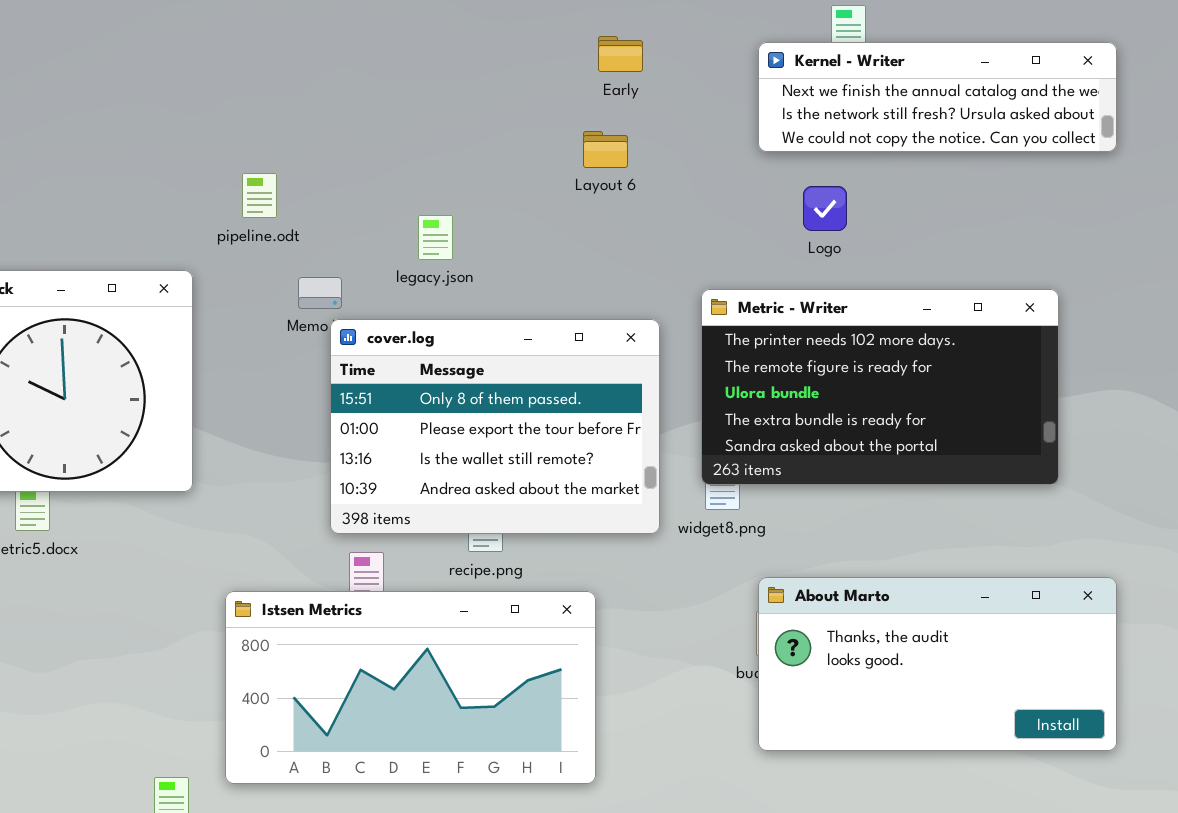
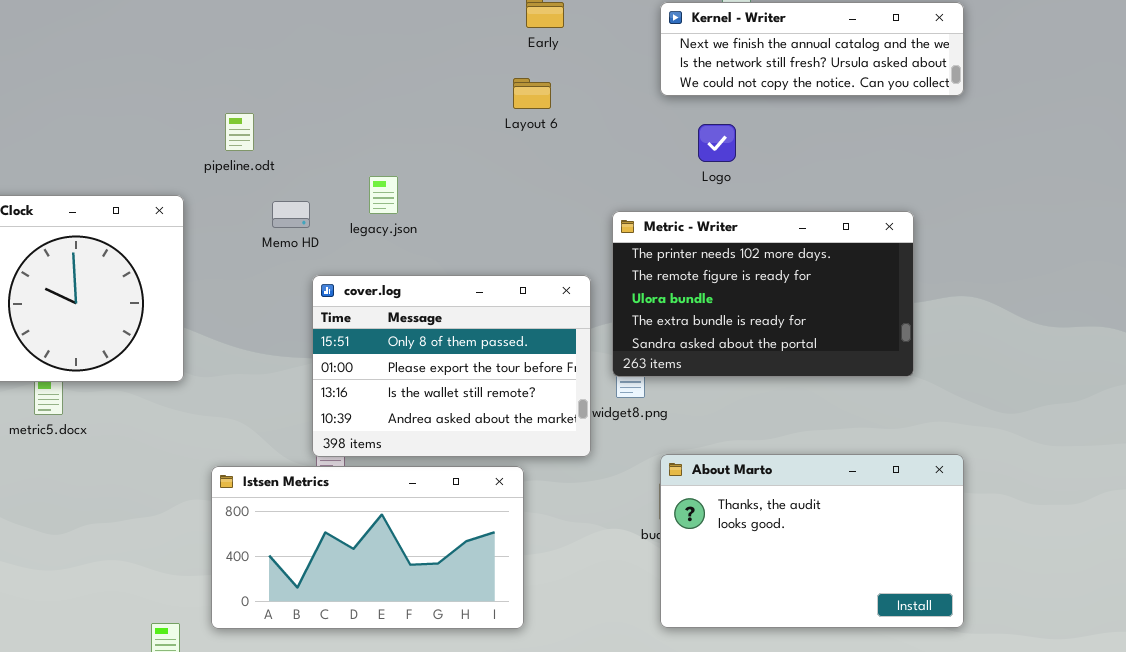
legacy.json: [418,215,453,260] -> [369,176,398,214], moved
cover.log: [330,319,660,534] -> [312,275,591,457], moved
About Marto: [758,577,1117,751] -> [660,454,964,628], resized

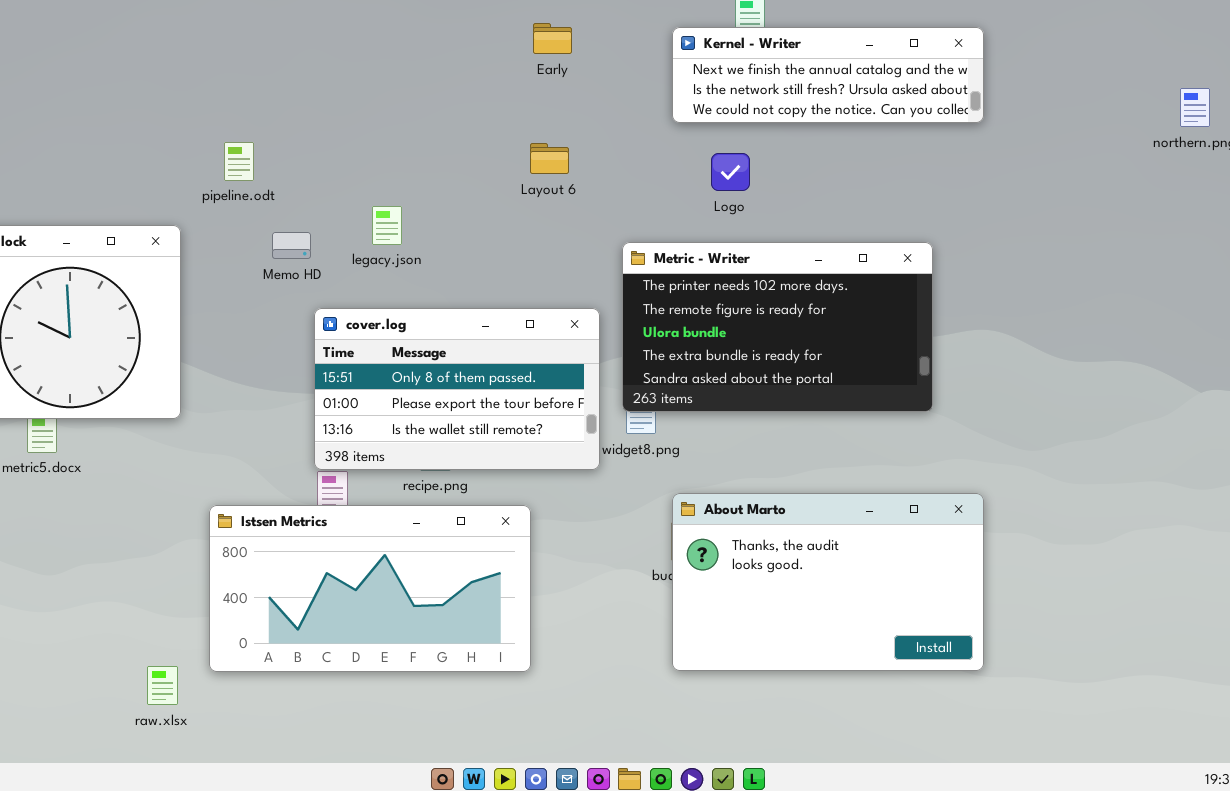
Layout 6: [513,78,551,109] -> [530,143,569,174], moved
cover.log: [312,275,591,457] -> [314,308,600,470], resized

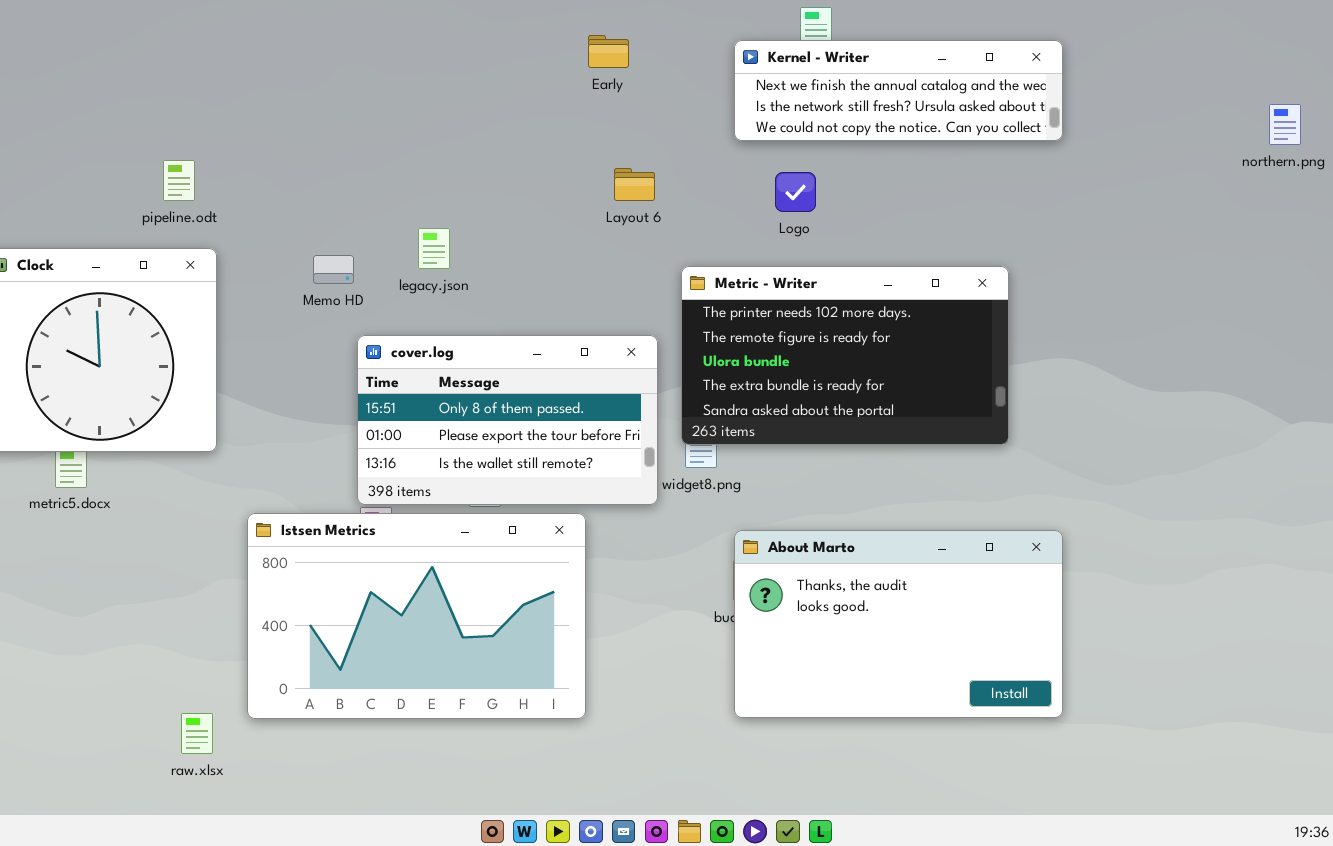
pipeline.odt: [224,142,254,181] -> [163,160,195,201], moved
Layout 6: [530,143,569,174] -> [614,168,655,201], moved
Istsen Metrics: [209,505,531,672] -> [247,513,586,719], resized

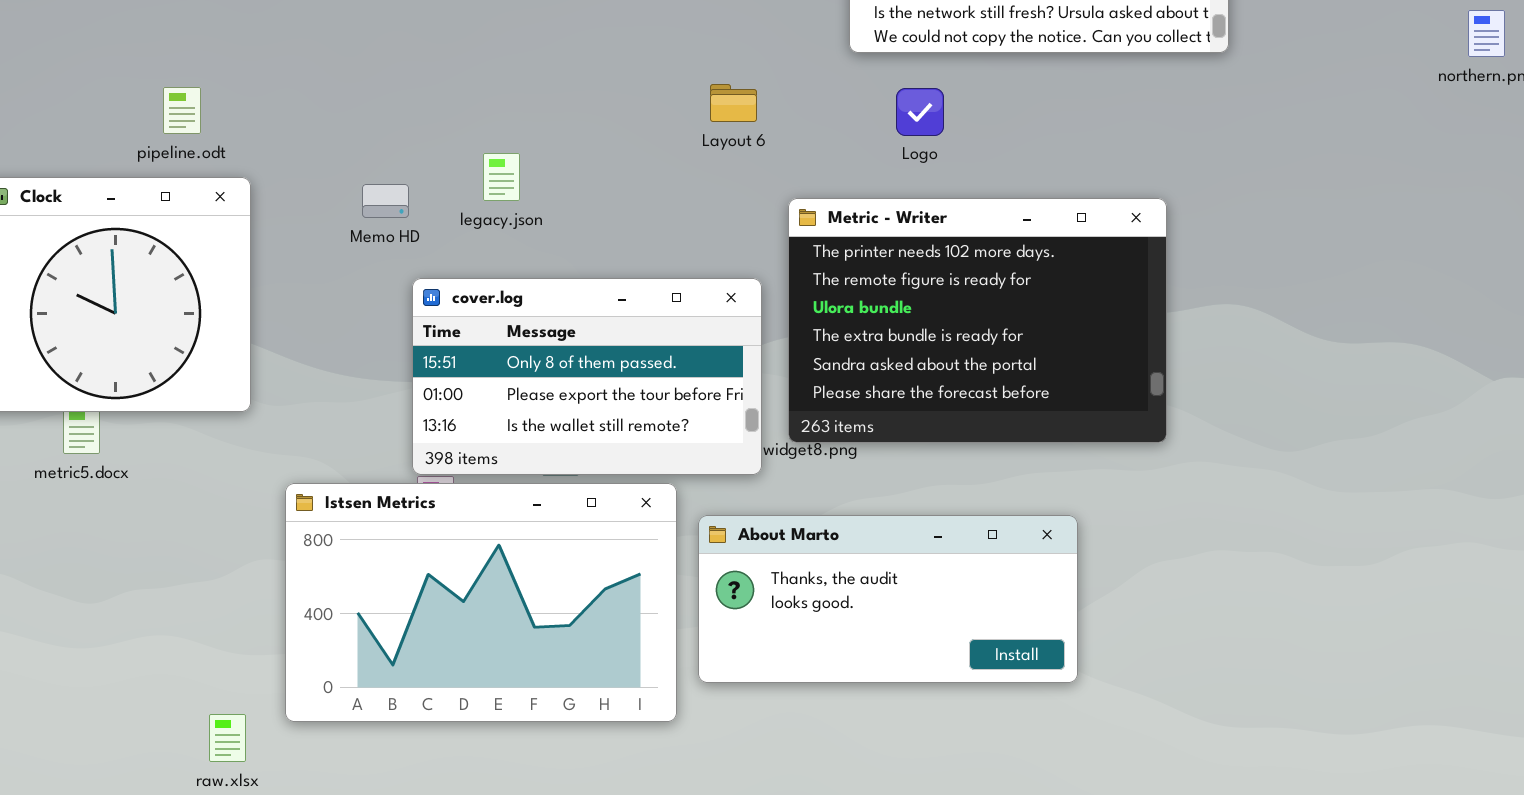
pipeline.odt: [163,160,195,201] -> [163,87,201,134], moved
Metric - Writer: [681,266,1009,445] -> [788,198,1167,443], resized
About Marto: [734,530,1063,718] -> [698,515,1078,683], moved, resized

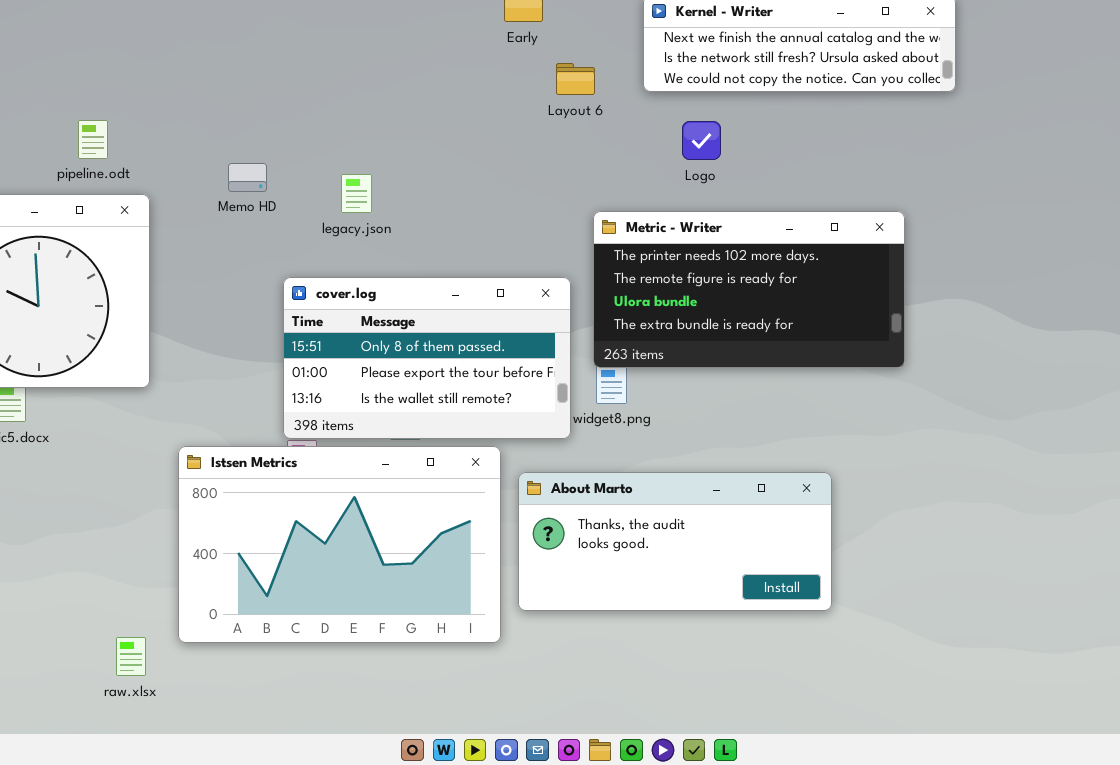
Layout 6: [710,84,757,122] -> [556,63,595,95], moved
Memo HD: [362,184,409,218] -> [228,163,267,192], moved
Metric - Writer: [788,198,1167,443] -> [593,211,905,368], resized

